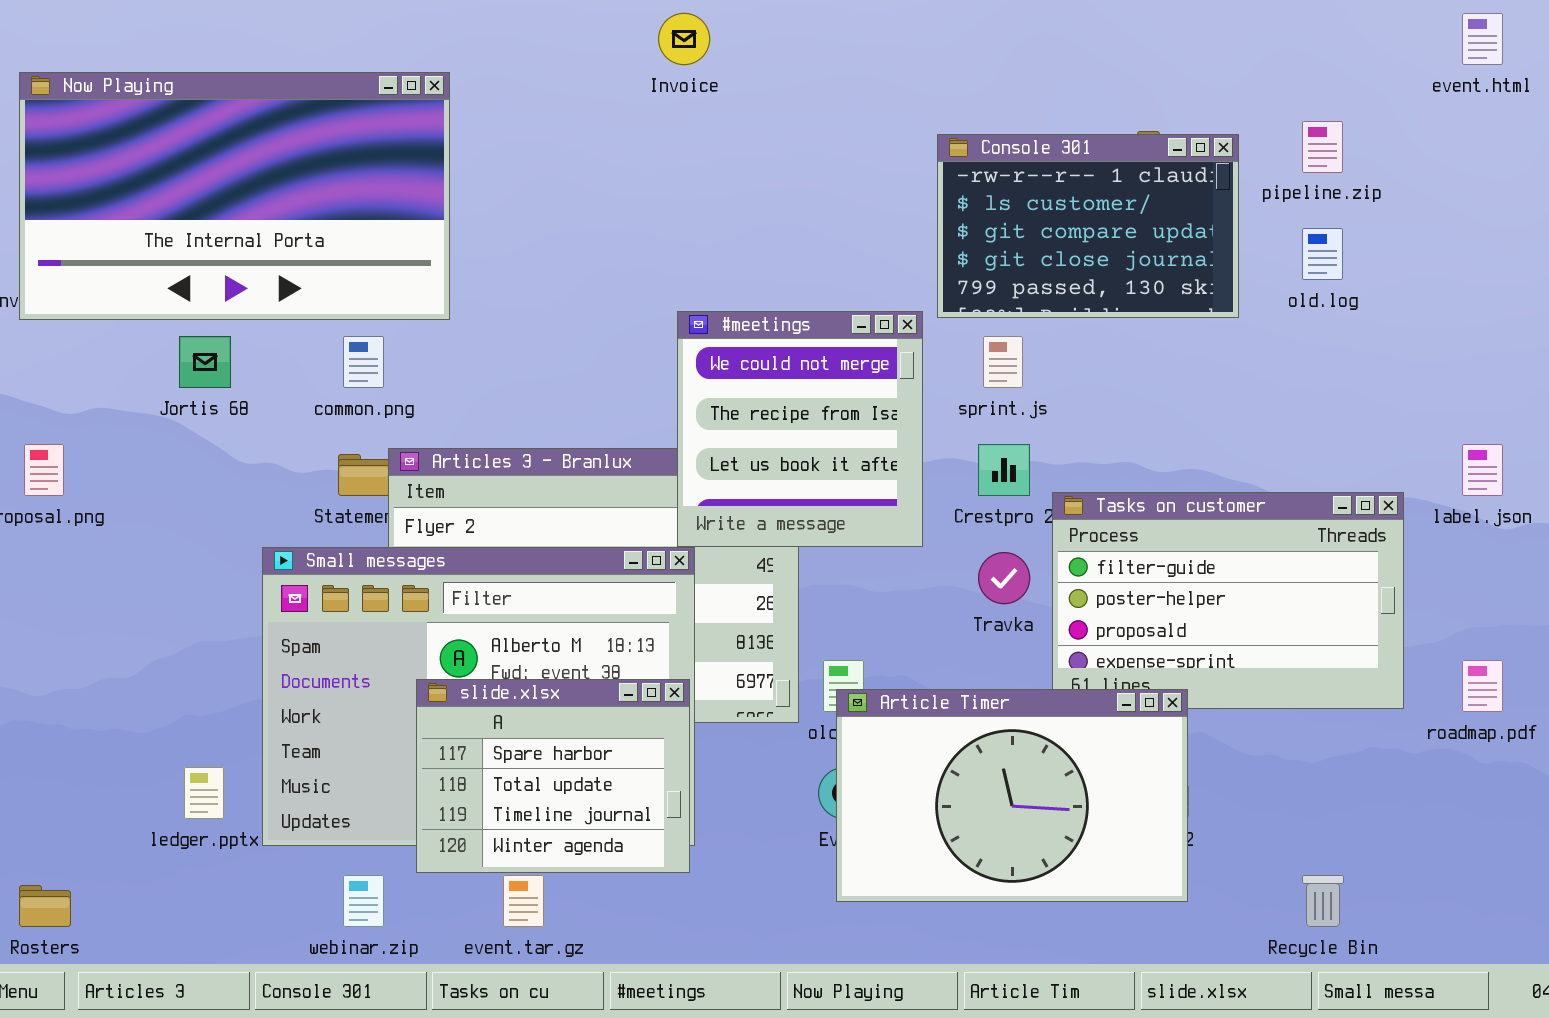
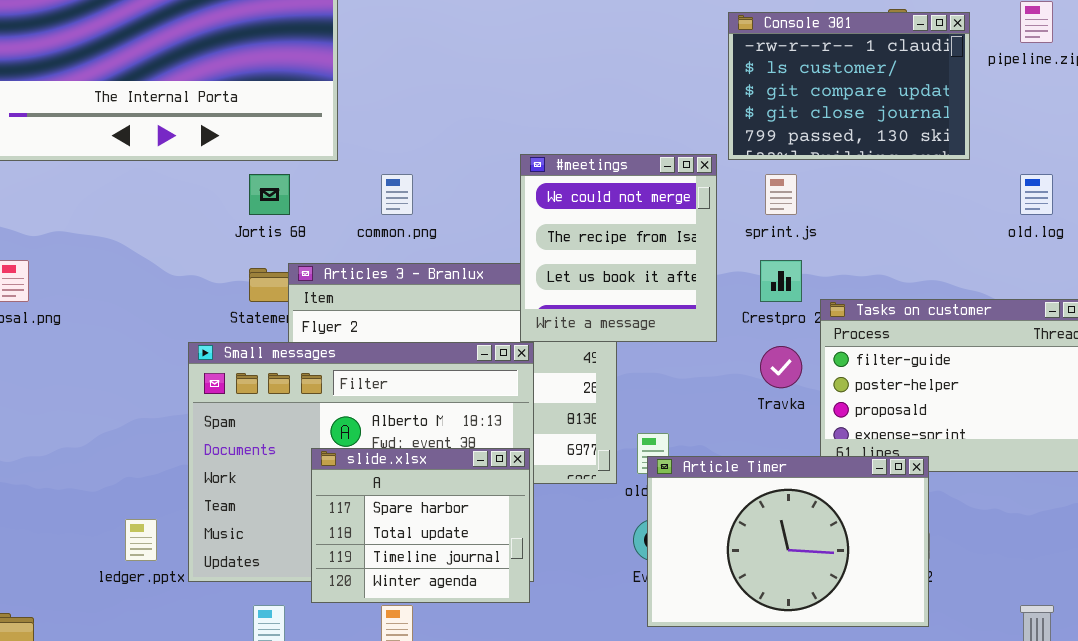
old.log: [1302,228,1343,280] -> [1020,174,1053,215], moved
Jortis 68: [179,336,231,388] -> [249,174,290,215], moved
common.png: [343,336,384,388] -> [381,174,413,215], moved

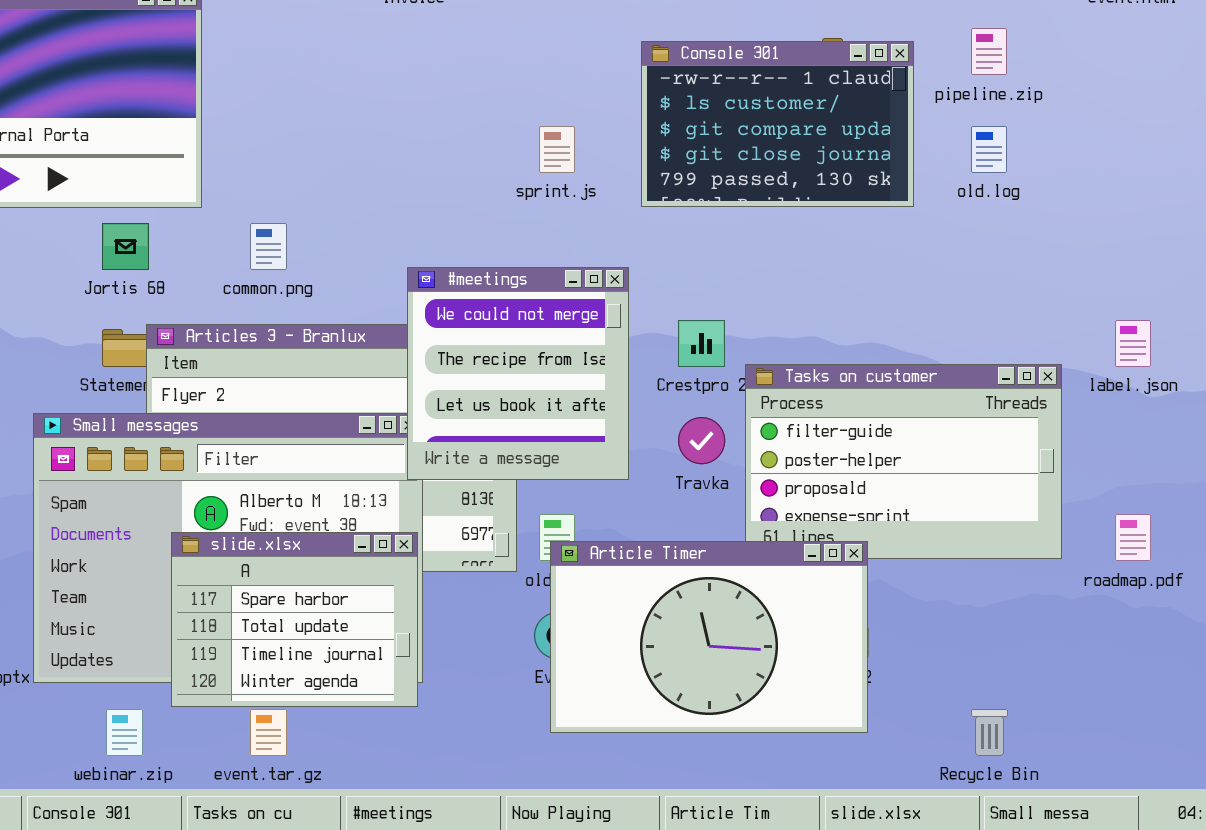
#meetings: [520,154,717,342] -> [407,267,629,480], moved
sprint.js: [765,174,797,215] -> [539,126,575,173], moved
old.log: [1020,174,1053,215] -> [971,126,1007,173], moved

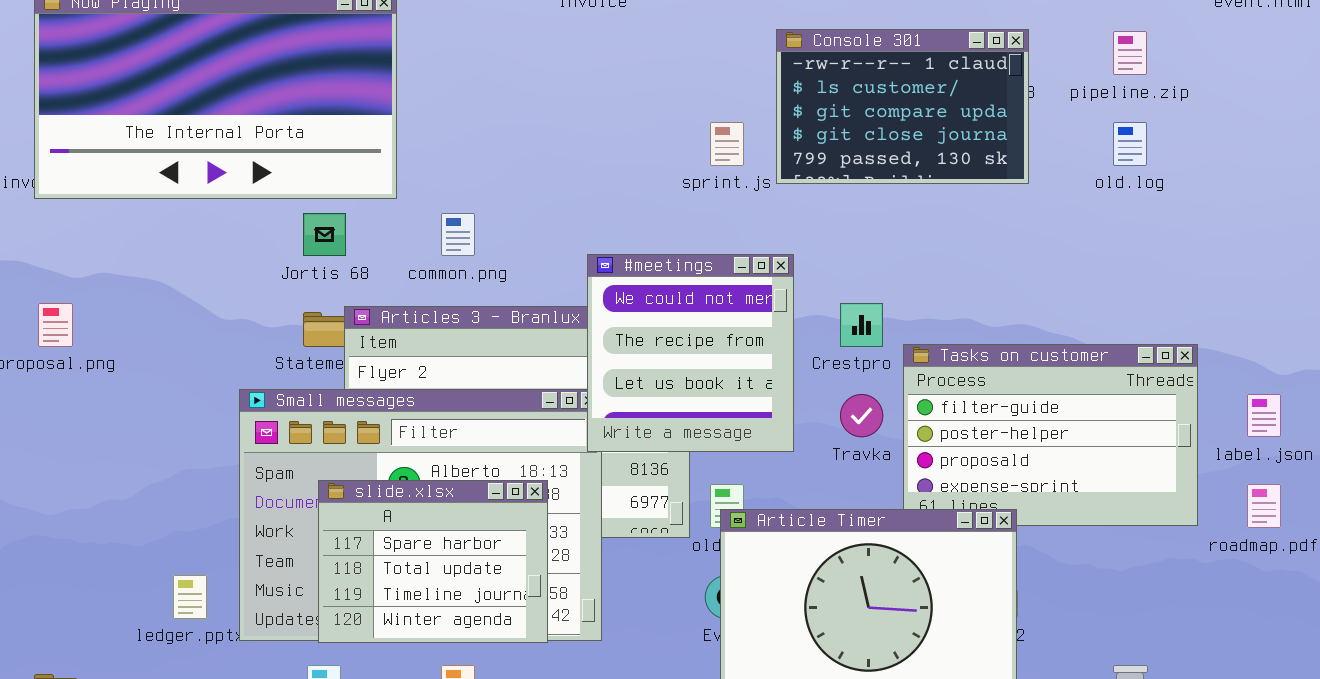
Console 301: [641,41,914,207] -> [776,29,1029,184], moved
label.json: [1115,320,1151,367] -> [1247,394,1281,437], moved
slide.xlsx: [171,532,418,707] -> [318,480,548,643], moved

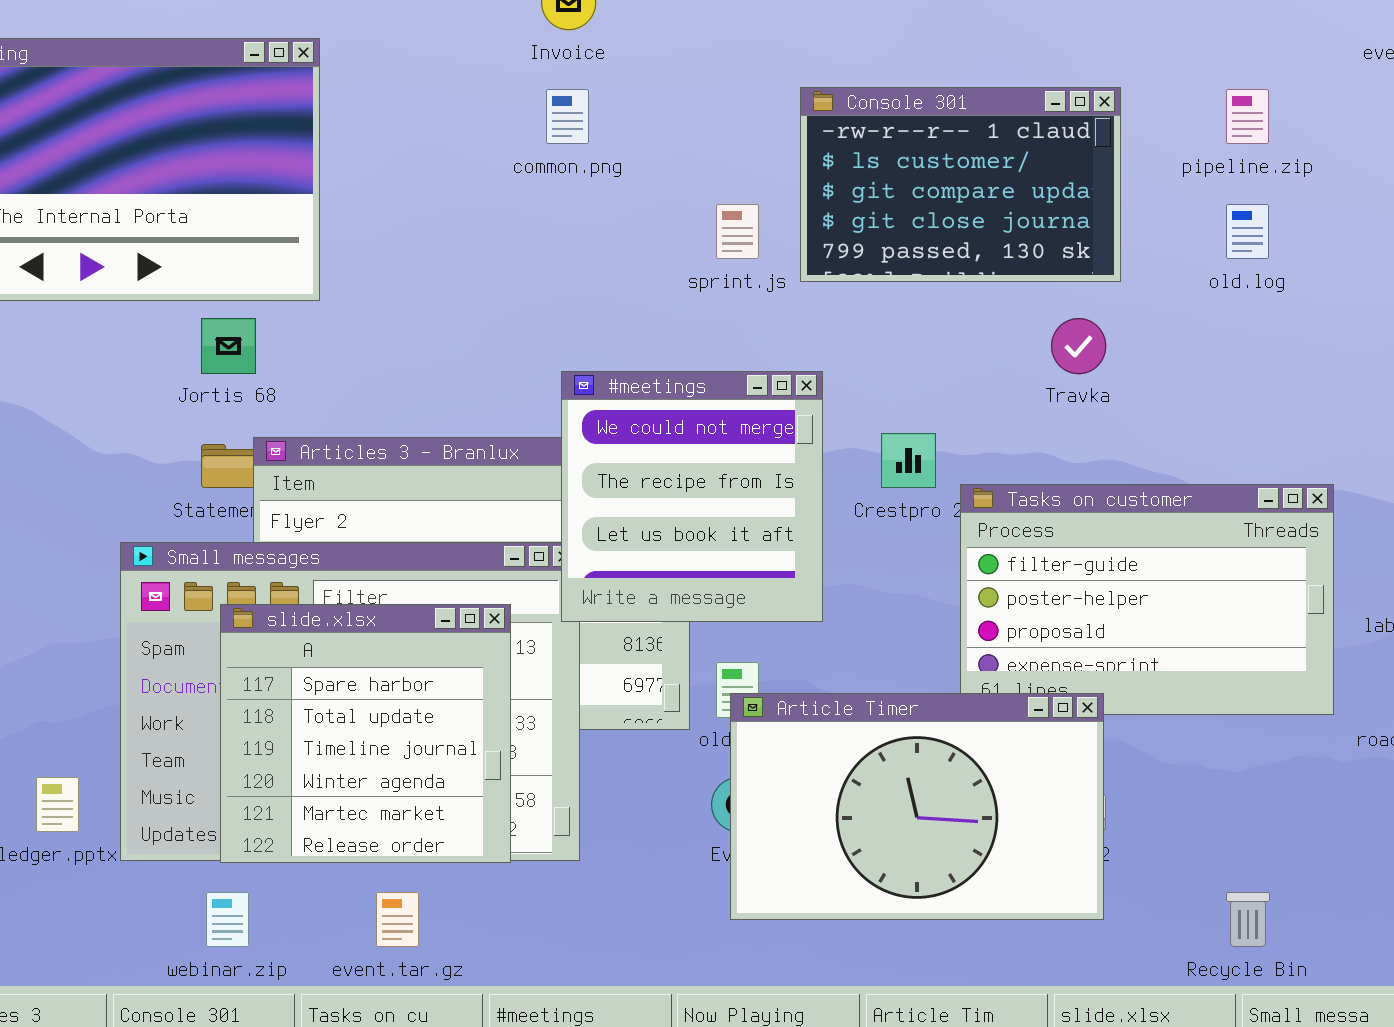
common.png: [441,213,475,256] -> [546,89,589,144], moved
Travka: [840,394,883,437] -> [1051,318,1106,374], moved
slide.xlsx: [318,480,548,643] -> [220,604,511,863], resized

